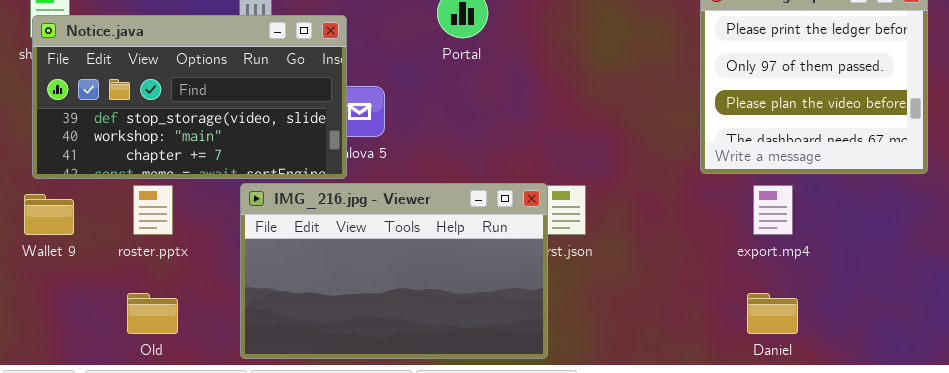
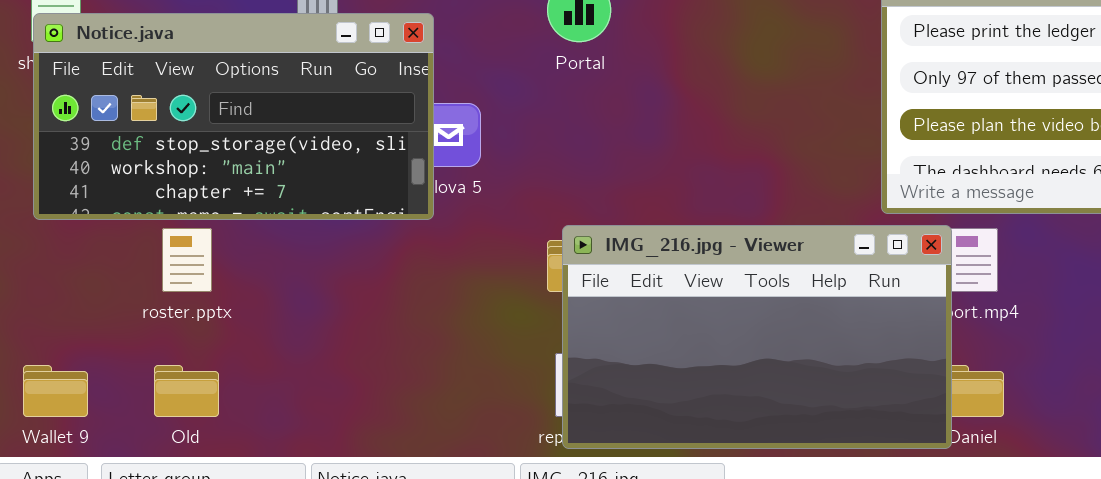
IMG_216.jpg - Viewer: [240,183,548,359] -> [562,225,952,449], moved
Wallet 9: [24,194,74,235] -> [23,365,88,417], moved

